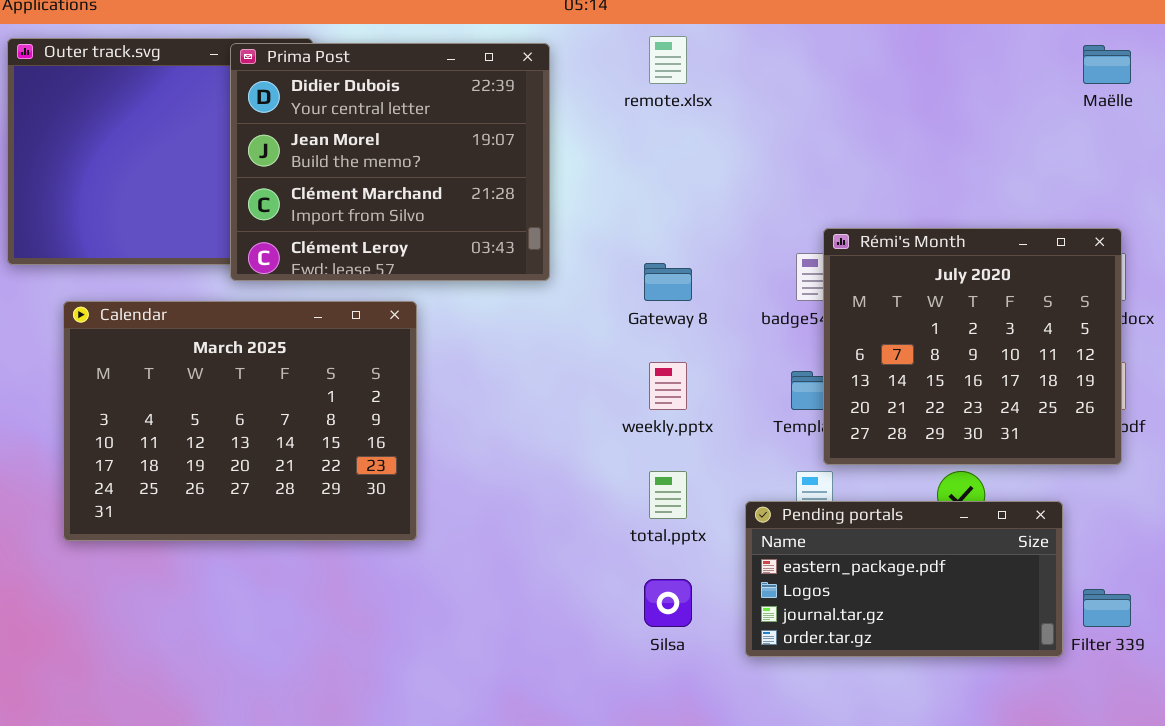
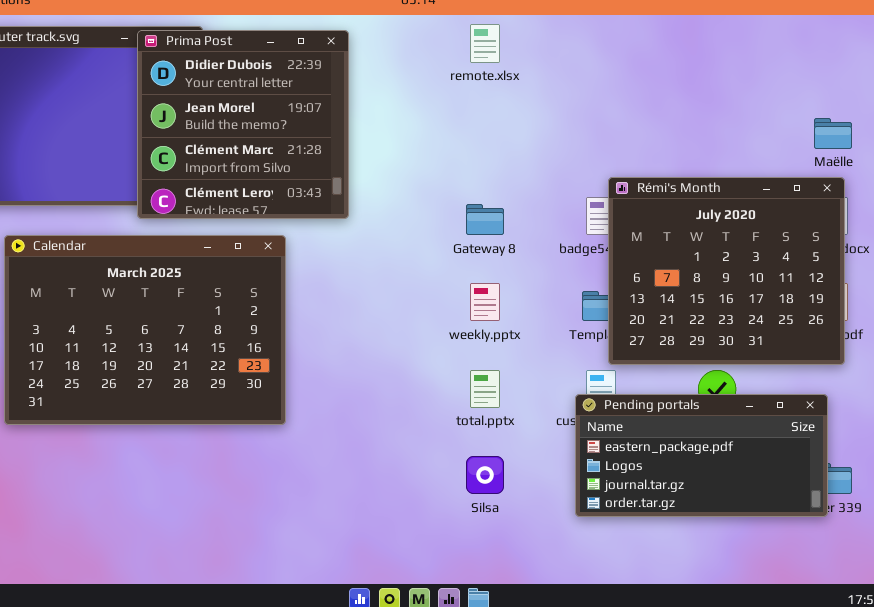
Prima Post: [230,43,550,281] -> [137,30,349,219], resized
Maëlle: [1083,45,1131,84] -> [814,118,852,149], moved
Pending portals: [745,501,1063,657] -> [575,394,828,517], moved

